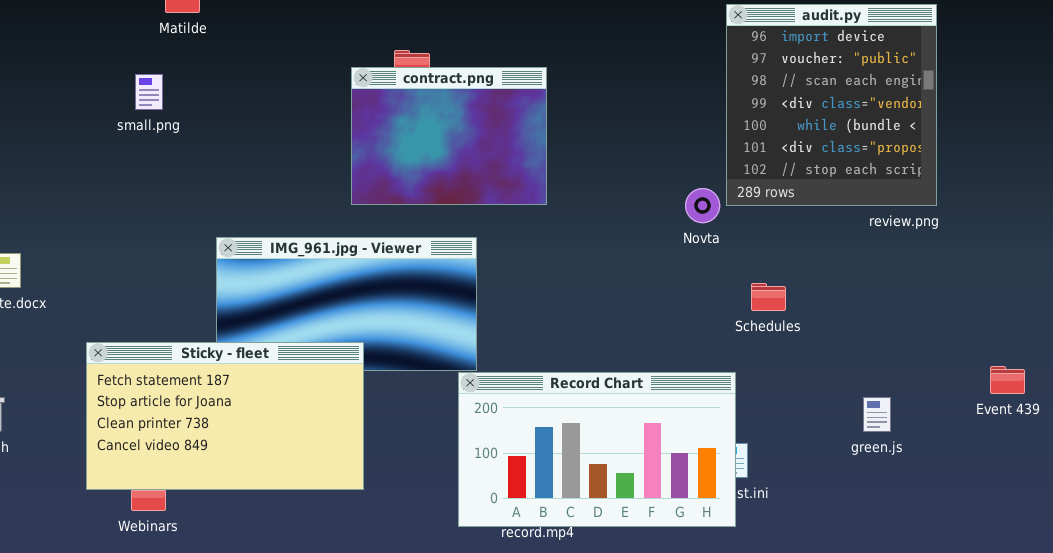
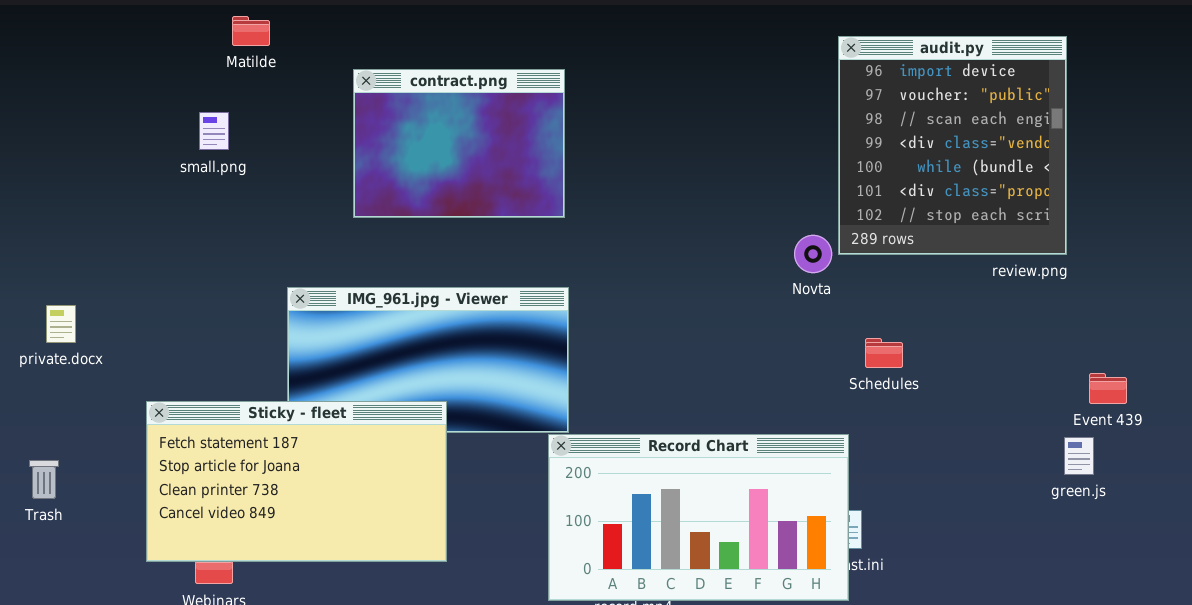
contract.png: [351,67,547,205] -> [353,69,565,218], moved
Event 439: [990,366,1025,394] -> [1089,373,1127,404], moved
green.js: [863,397,891,432] -> [1064,437,1094,475], moved

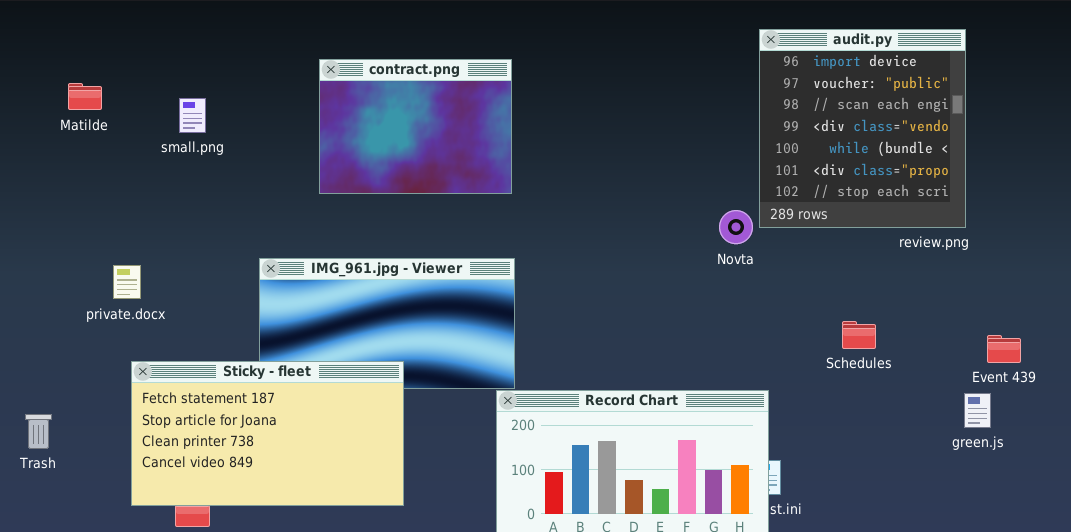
Matilde: [232,16,270,46] -> [68,83,102,110], moved
private.docx: [46,305,76,343] -> [113,265,141,299], moved
Schedules: [865,338,903,368] -> [842,321,876,349], moved

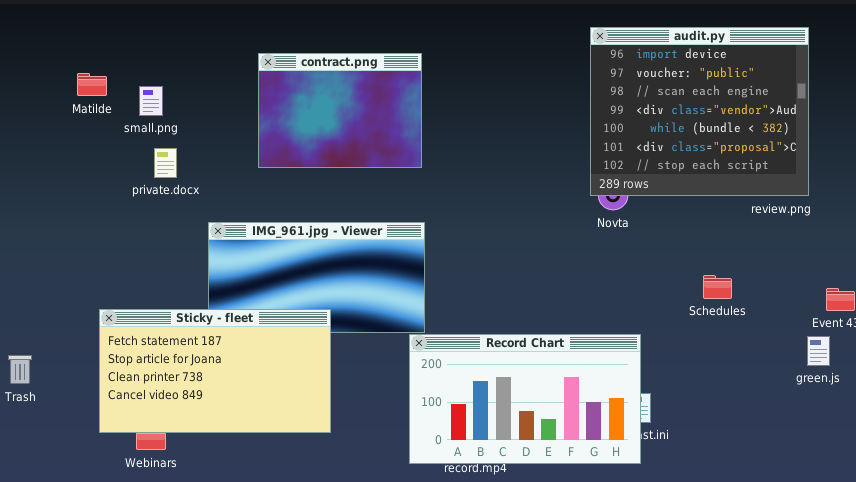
audit.py: [759,29,966,228] -> [590,27,809,196], resized
Matilde: [68,83,102,110] -> [77,73,107,96], moved
private.docx: [113,265,141,299] -> [154,148,177,178], moved

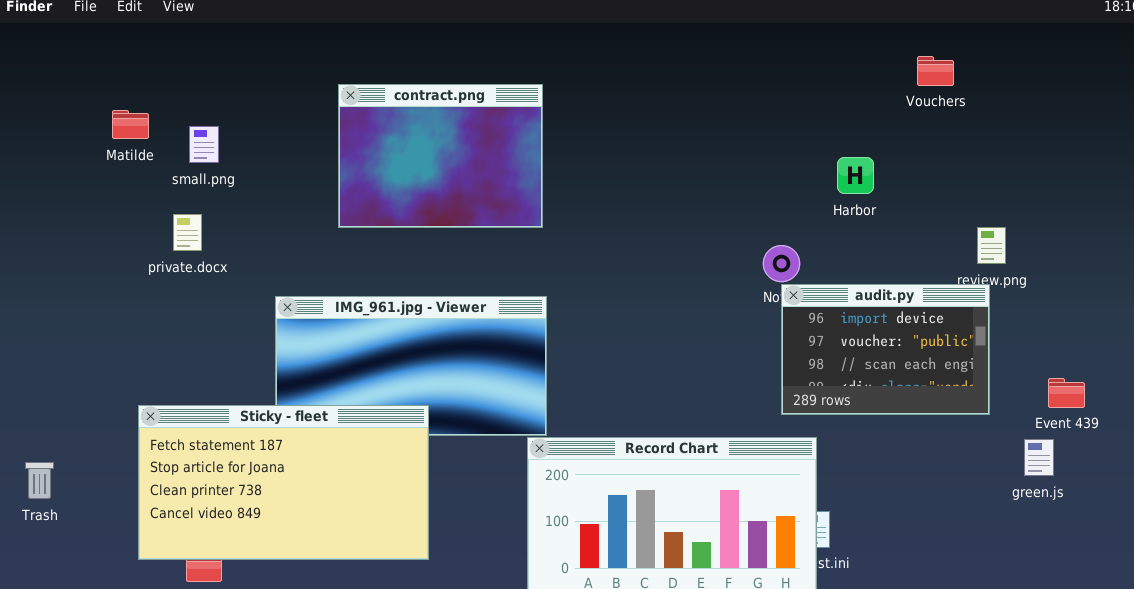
audit.py: [590,27,809,196] -> [781,284,990,415], moved, resized
private.docx: [154,148,177,178] -> [173,214,202,251], moved

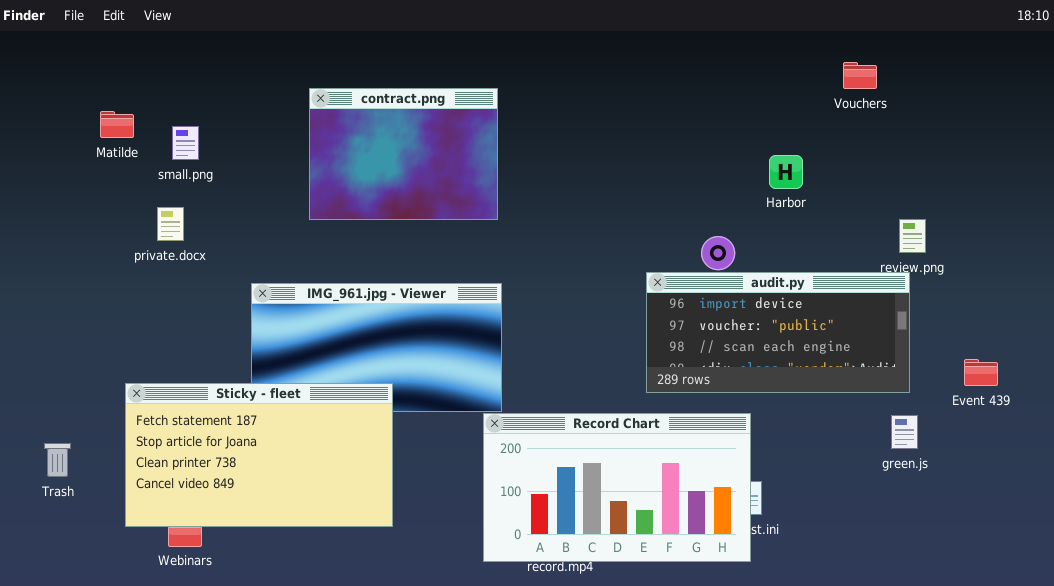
audit.py: [781,284,990,415] -> [646,272,910,393], resized
green.js: [1024,439,1054,476] -> [891,415,918,449], moved
Trash: [25,462,54,499] -> [44,443,71,477], moved

